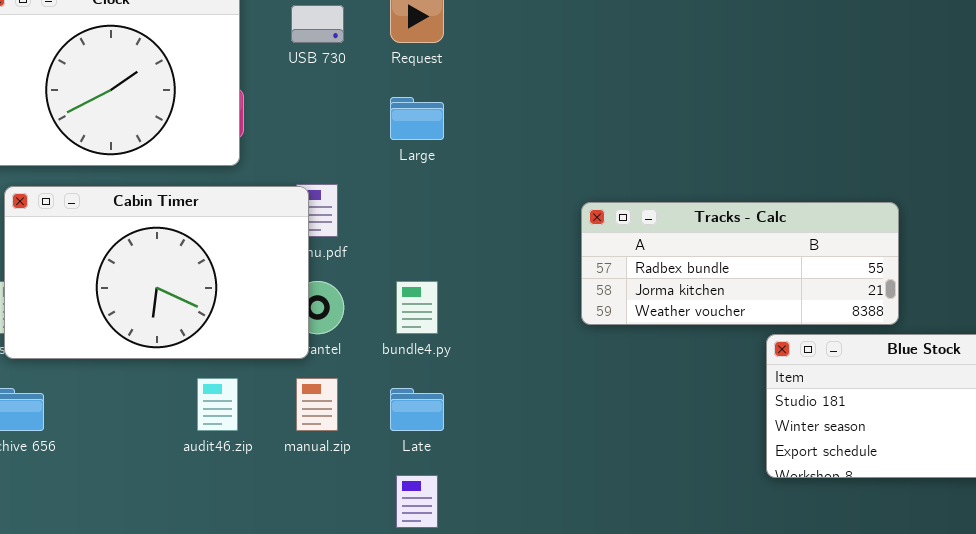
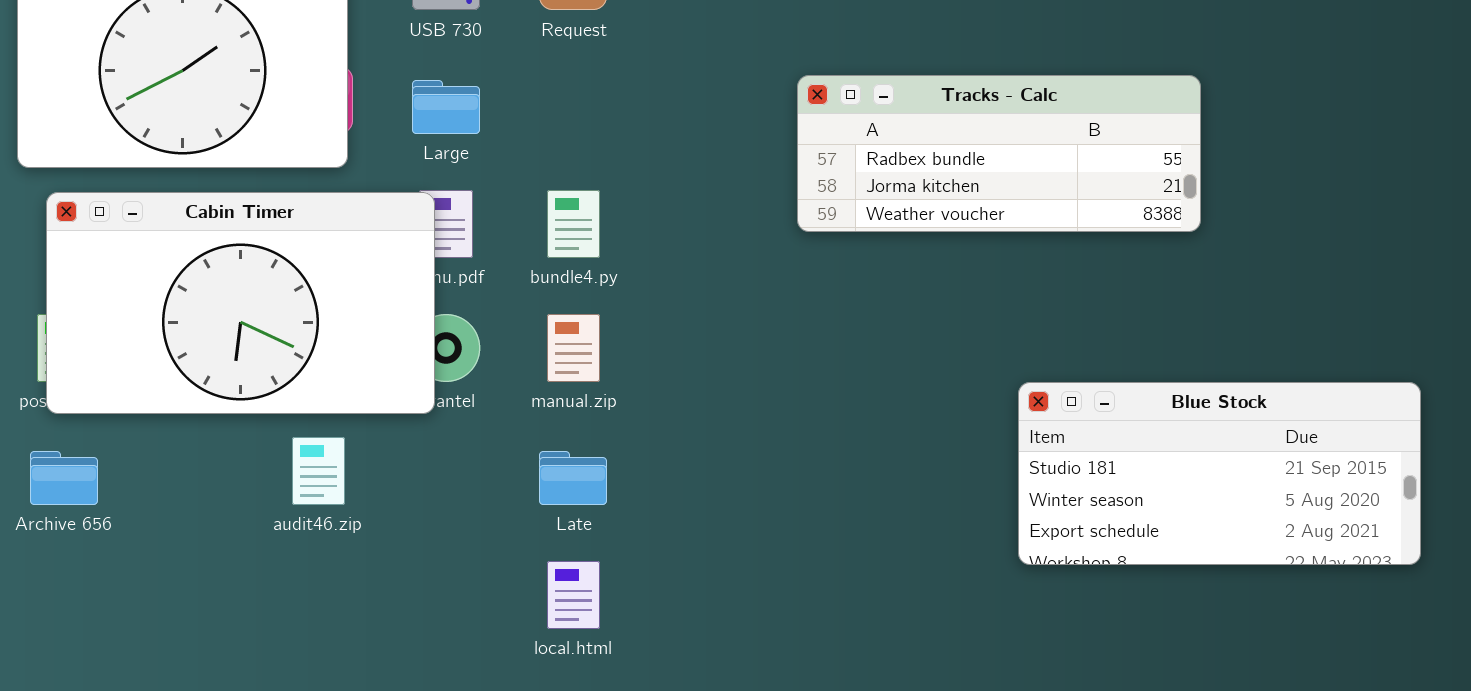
Large: [390,97,444,140] -> [412,80,480,134], moved
Tracks - Calc: [581,202,899,325] -> [797,75,1201,232], moved
bundle4.py: [396,281,438,334] -> [547,190,600,258], moved
manual.zip: [296,378,338,431] -> [547,314,600,382], moved

